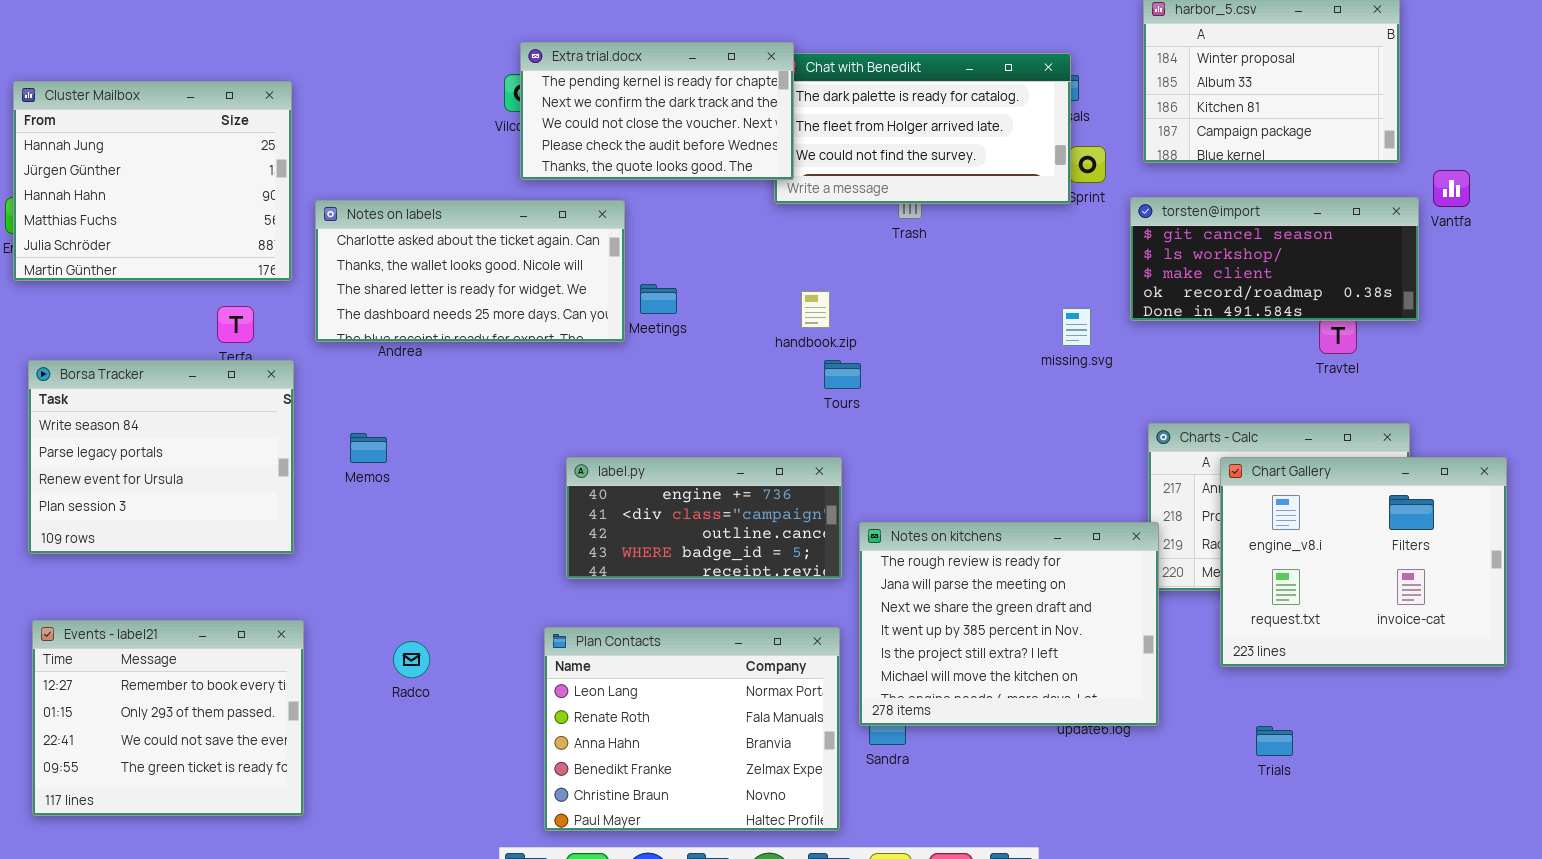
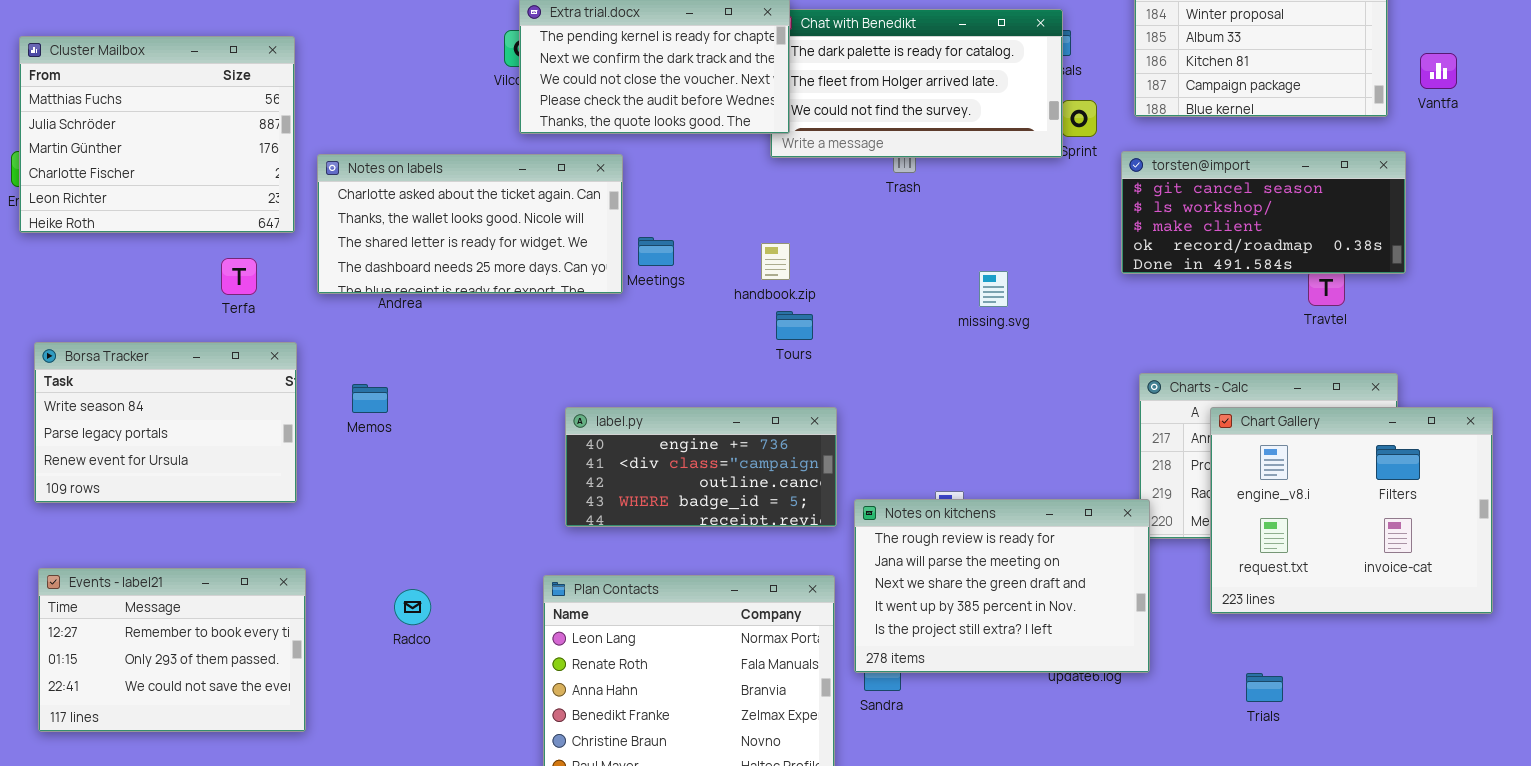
Cluster Mailbox: [13,81,292,281] -> [19,36,295,233], scrolled down 3 rows
Vantfa: [1433,170,1470,207] -> [1420,53,1457,89], moved
handbook.zip: [801,291,830,328] -> [761,243,790,280], moved
missing.svg: [1062,308,1091,346] -> [979,271,1008,307], moved
Borsa Tracker: [28,360,294,554] -> [34,342,297,503], resized
Tours: [824,360,861,389] -> [776,311,813,340], moved
Notes on kitchens: [859,522,1159,726] -> [854,499,1150,673], resized
Events - label21: [32,620,304,816] -> [38,568,306,732], resized

